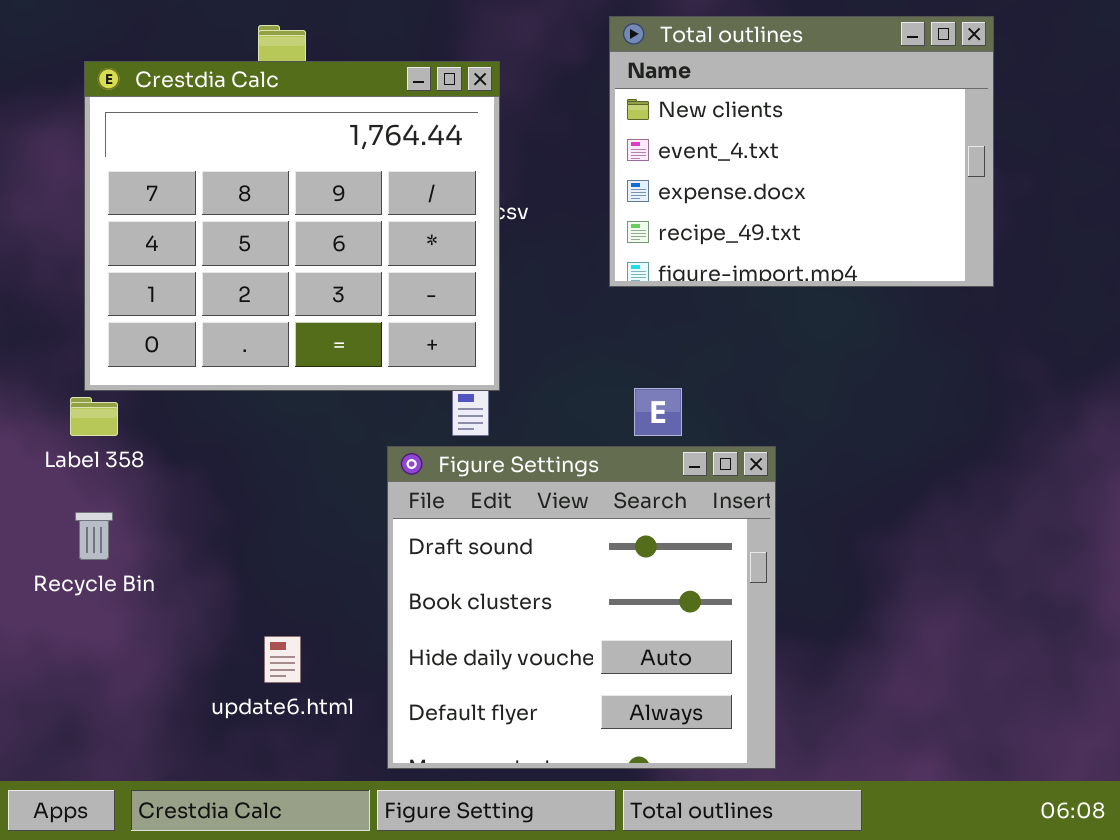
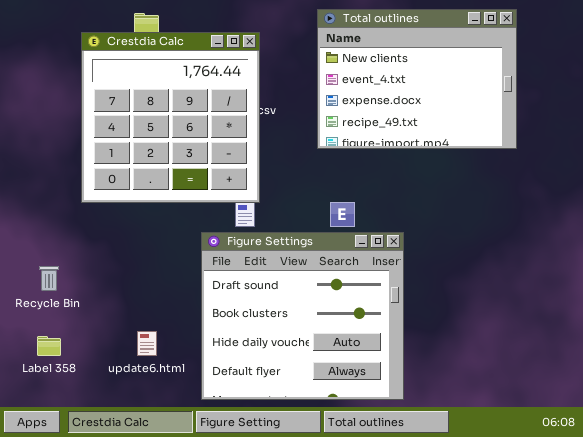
Crestdia Calc: [84,61,500,391] -> [81,32,260,203], resized
Label 358: [70,397,118,436] -> [37,336,61,356], moved

